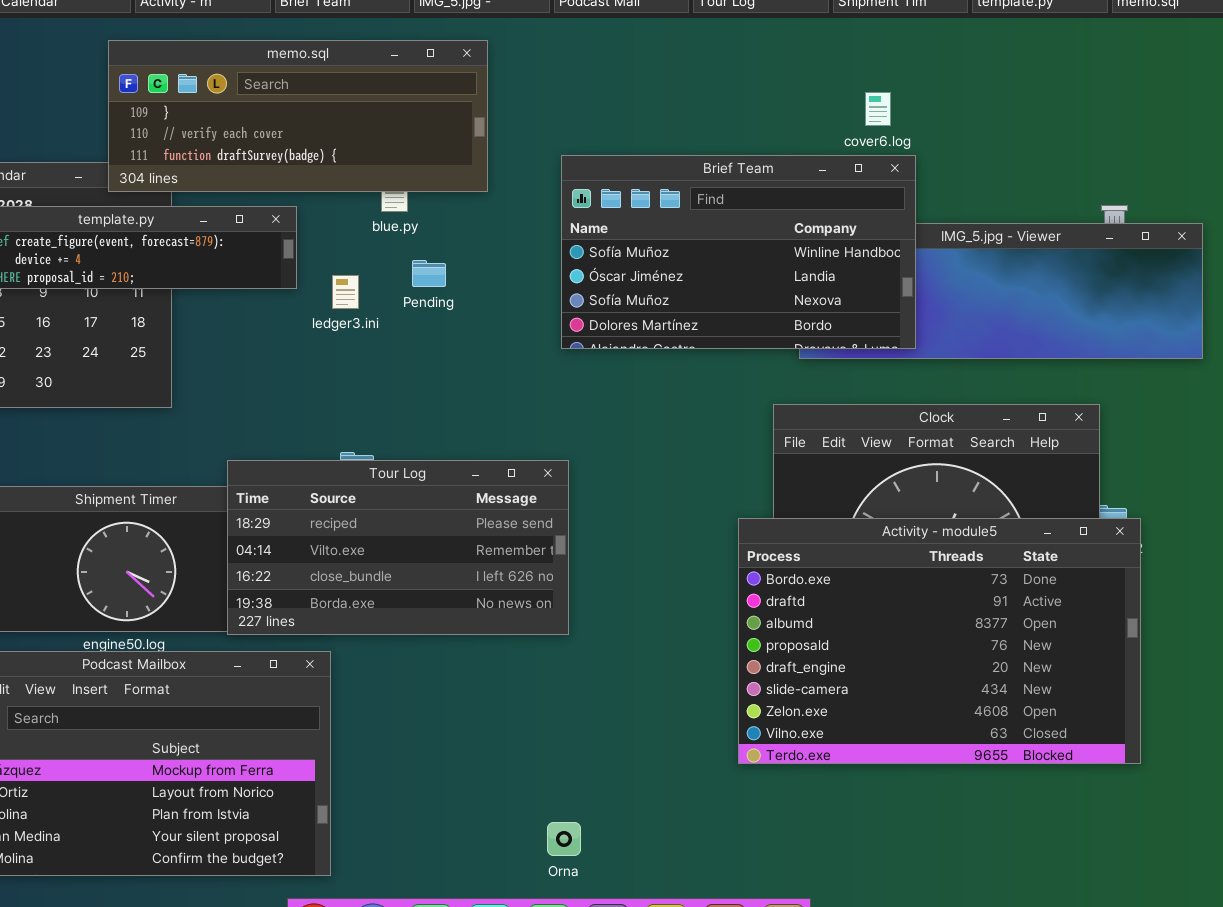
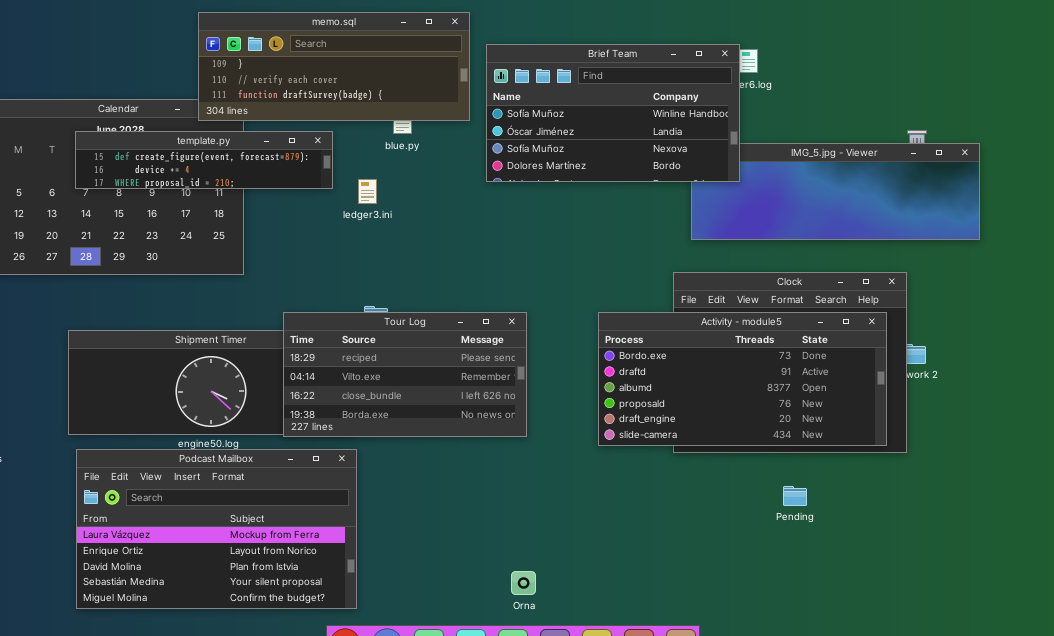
Brief Team: [561,155,916,349] -> [486,44,740,182], moved
Pending: [412,260,446,287] -> [783,486,807,506], moved
Activity - module5: [738,518,1141,764] -> [598,312,887,446], moved, resized

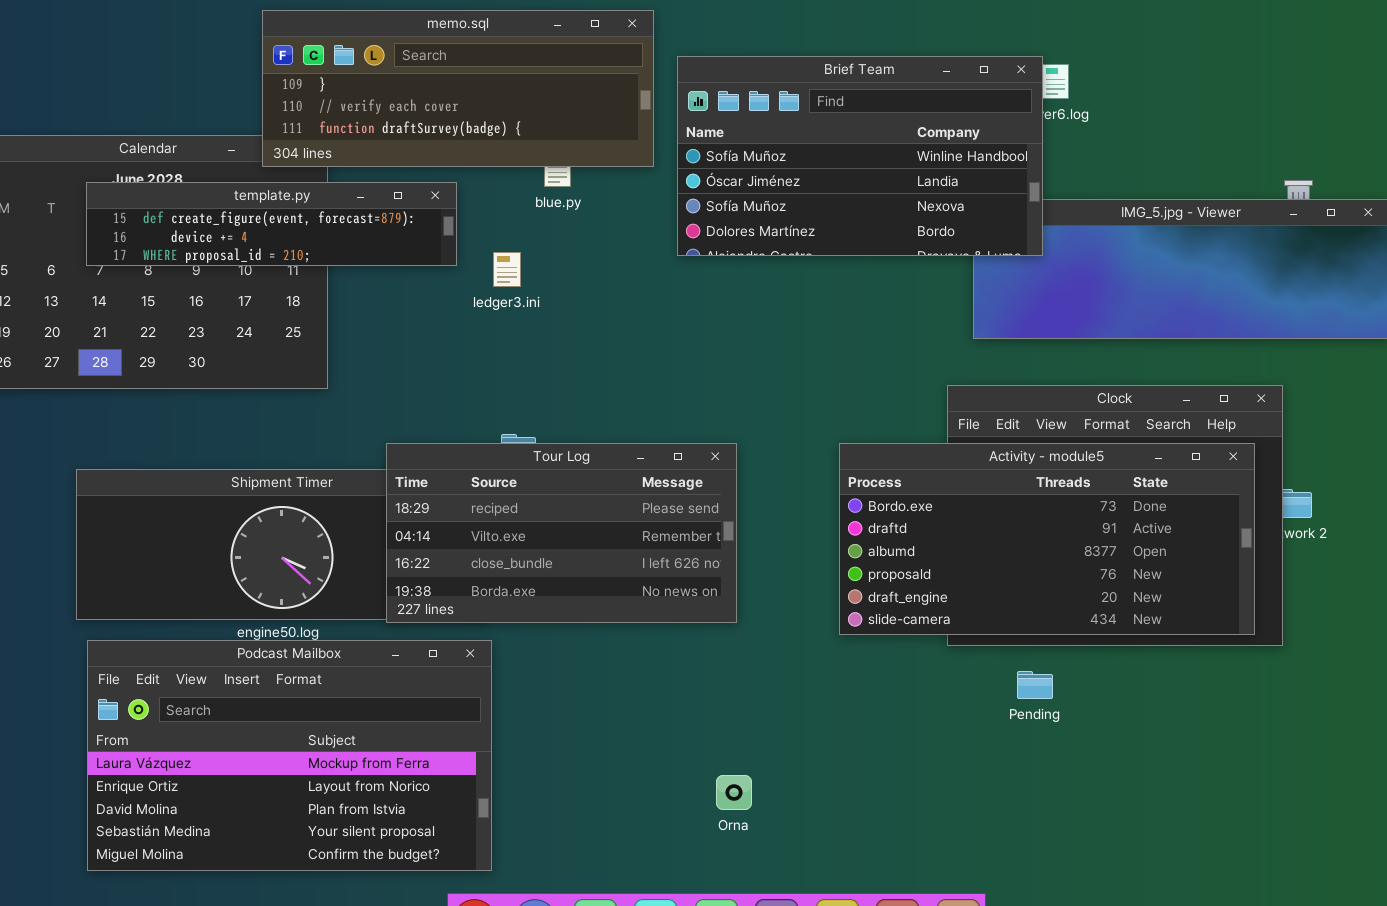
Pending: [783,486,807,506] -> [1017,671,1053,699], moved
Orna: [511,571,536,595] -> [716,775,752,810], moved

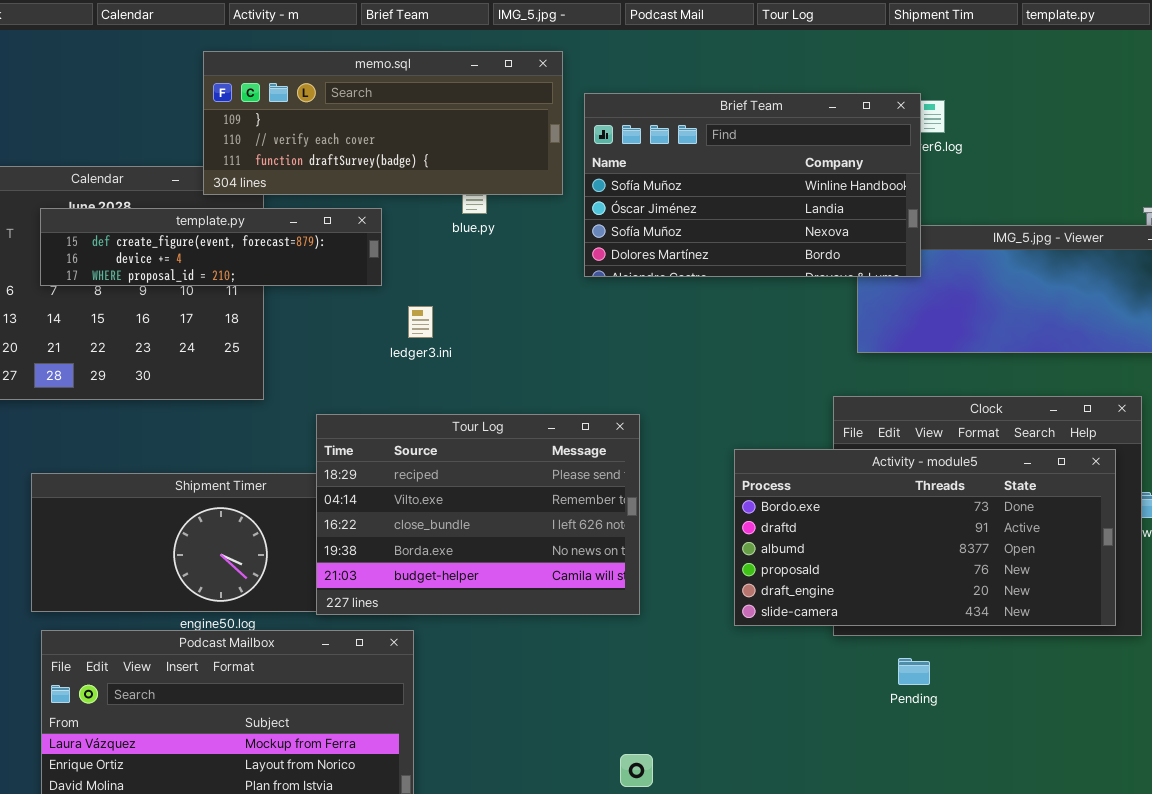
ledger3.ini: [493,252,521,287] -> [408,306,433,338], moved
Tour Log: [386,443,737,623] -> [316,414,640,615], resized

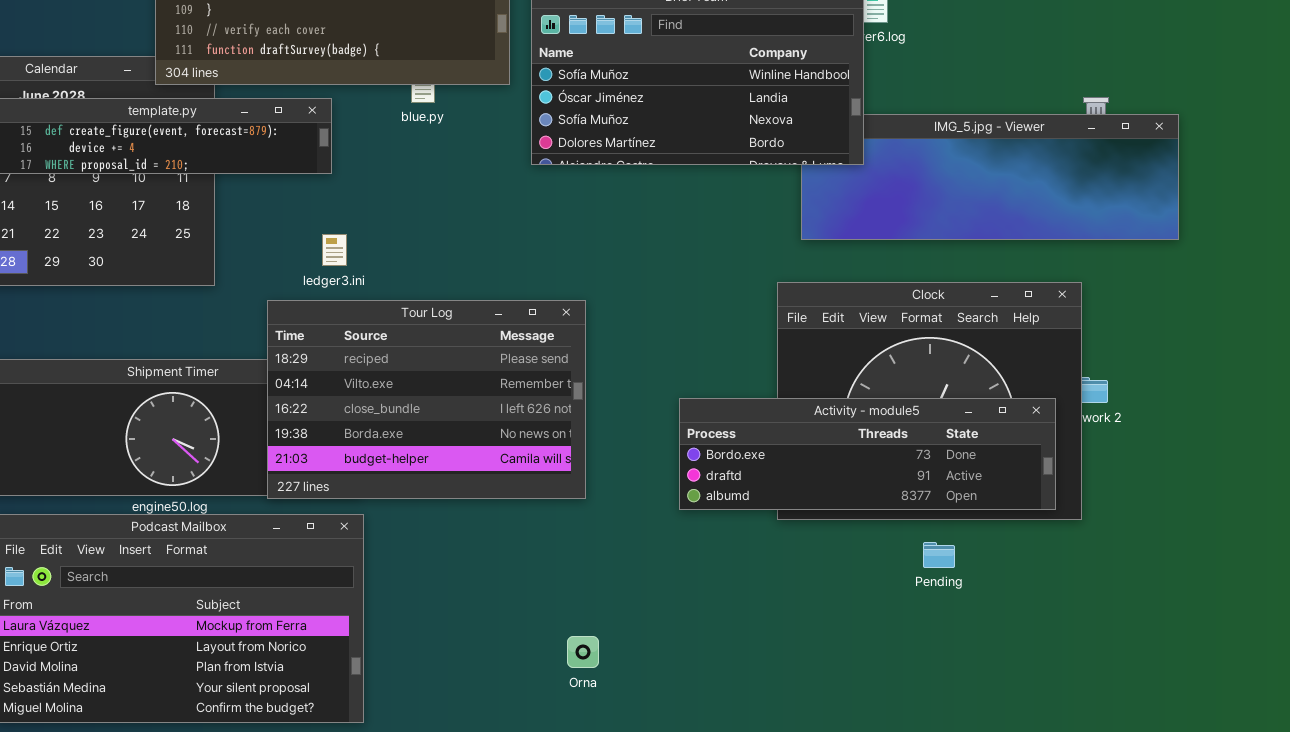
ledger3.ini: [408,306,433,338] -> [322,234,347,266], moved
Activity - module5: [734,449,1116,626] -> [679,398,1056,510], resized
Pending: [898,658,930,685] -> [923,542,955,568], moved

